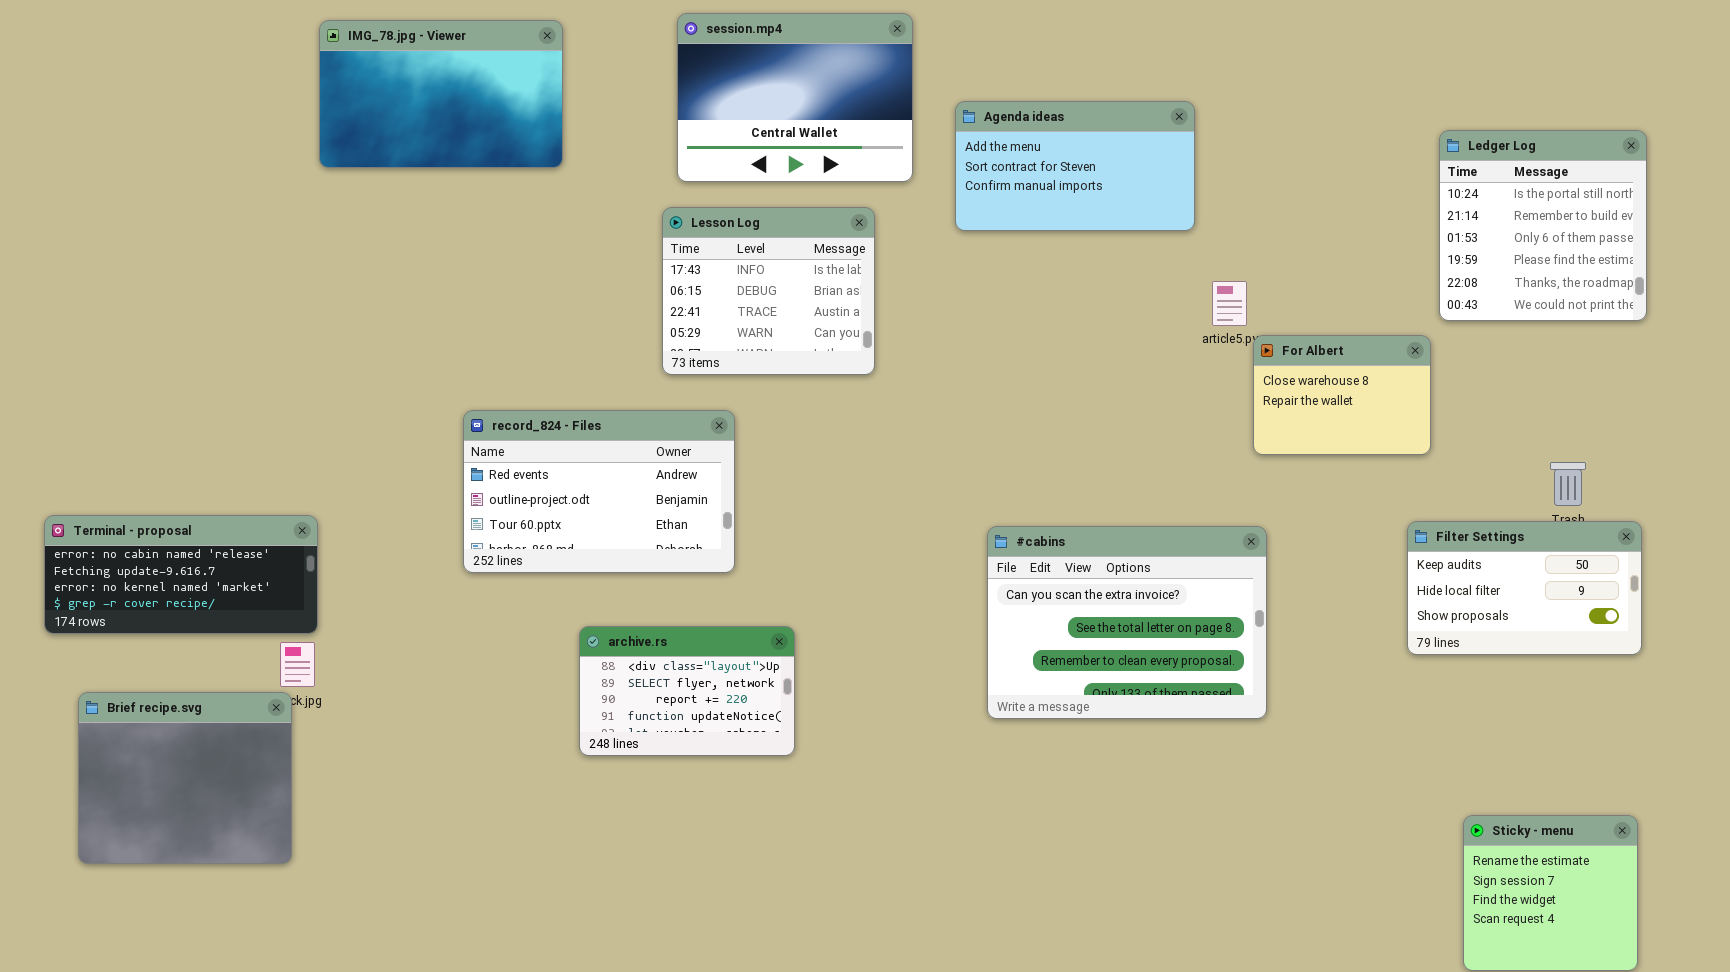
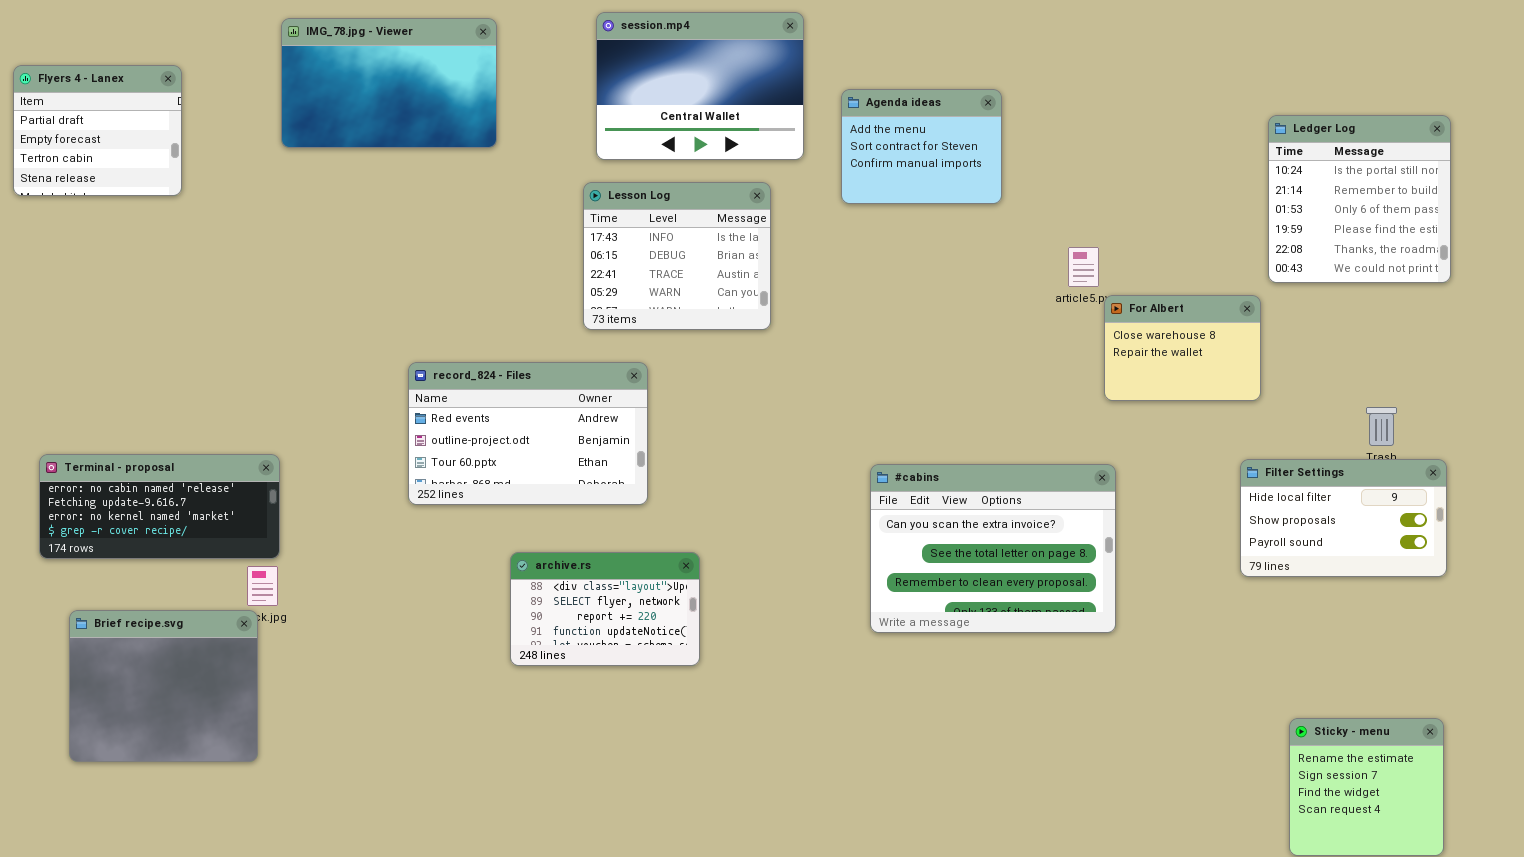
Flyers 4 - Lanex: none -> [13,65,182,196], opened
Agenda ideas: [955,101,1195,231] -> [841,89,1002,204], resized
Filter Settings: [1407,521,1642,655] -> [1240,459,1447,577], scrolled down 1 row

